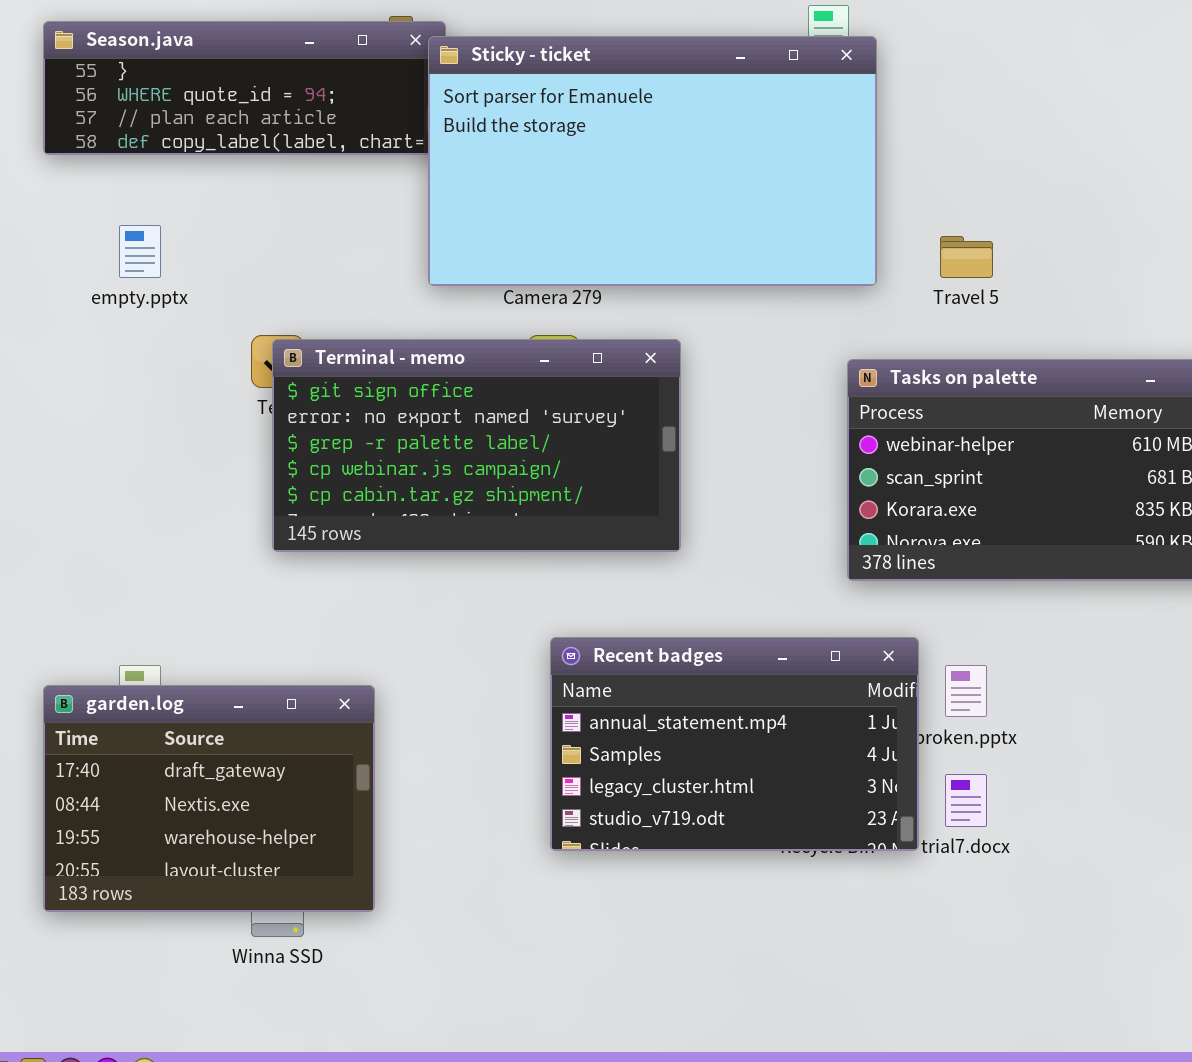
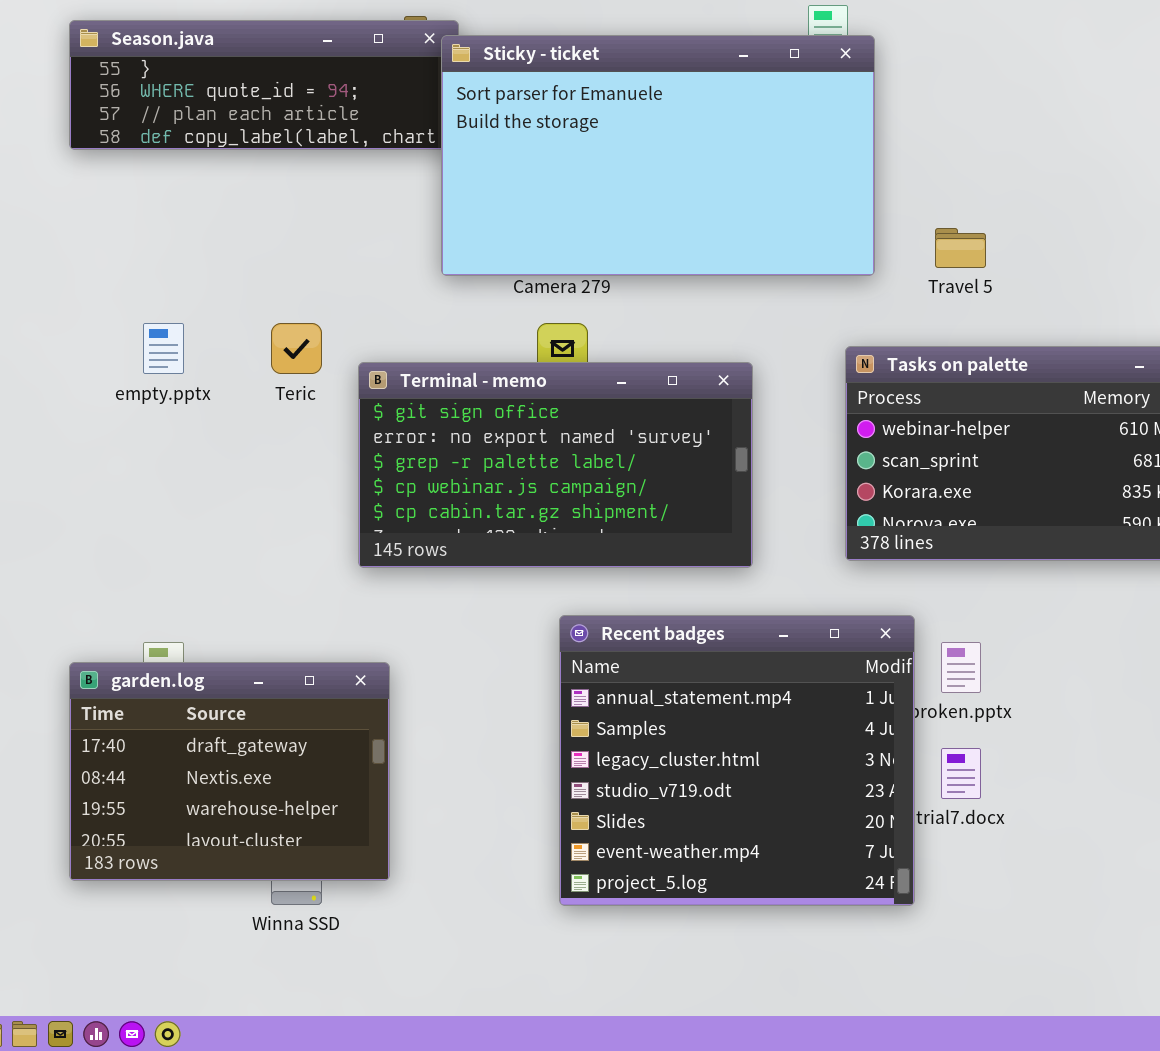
empty.pptx: [119,225,161,278] -> [143,323,184,374], moved
Terminal - memo: [272,339,681,552] -> [358,362,753,568], moved
Recent badges: [550,637,919,851] -> [559,615,915,906], resized

